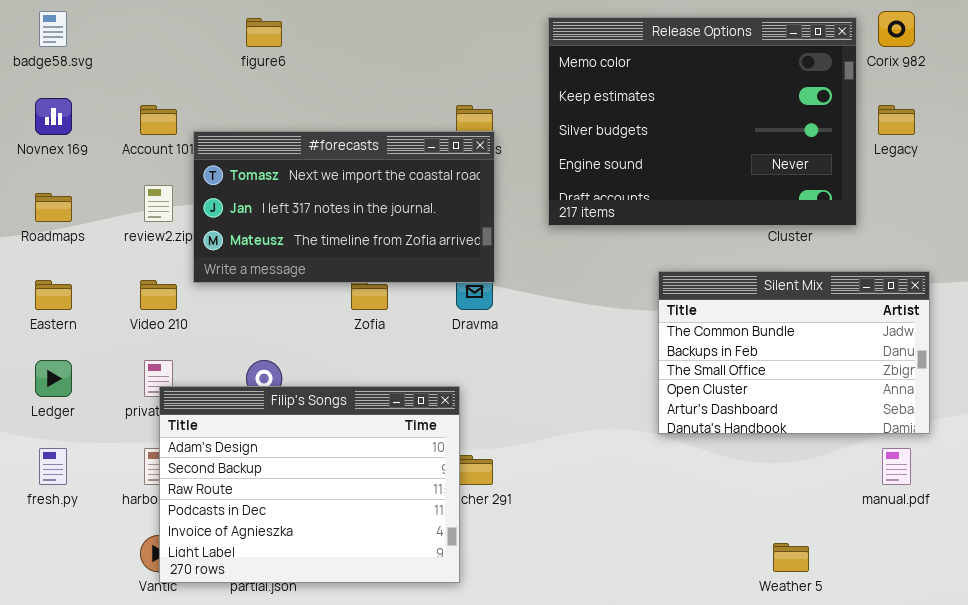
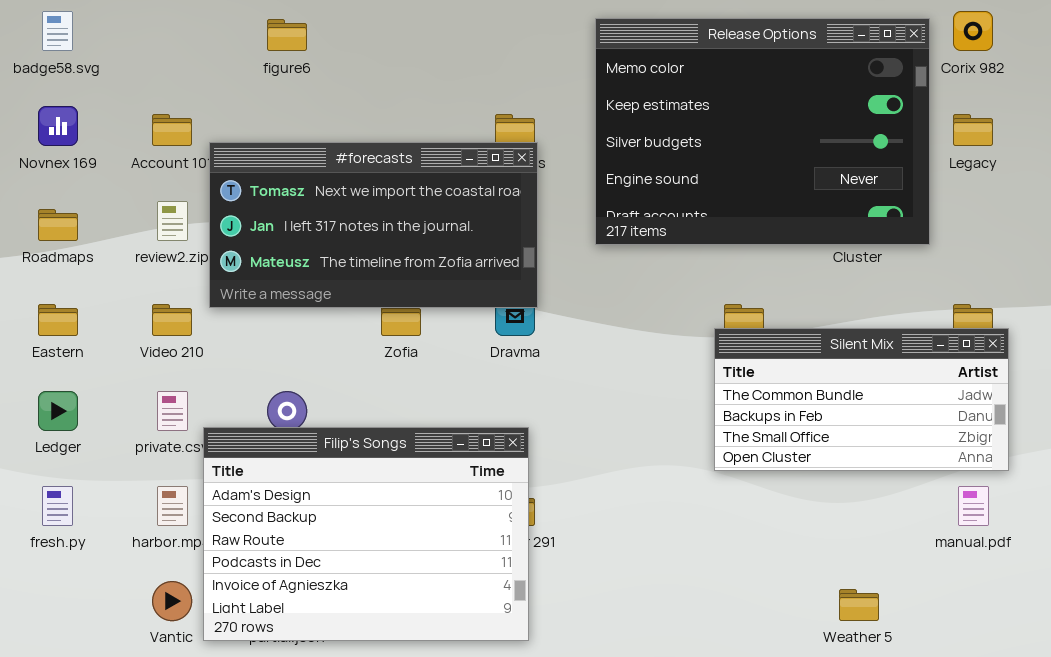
Silent Mix: [658,271,930,434] -> [714,328,1009,471], resized
Filip's Songs: [159,386,460,583] -> [203,427,529,641], moved

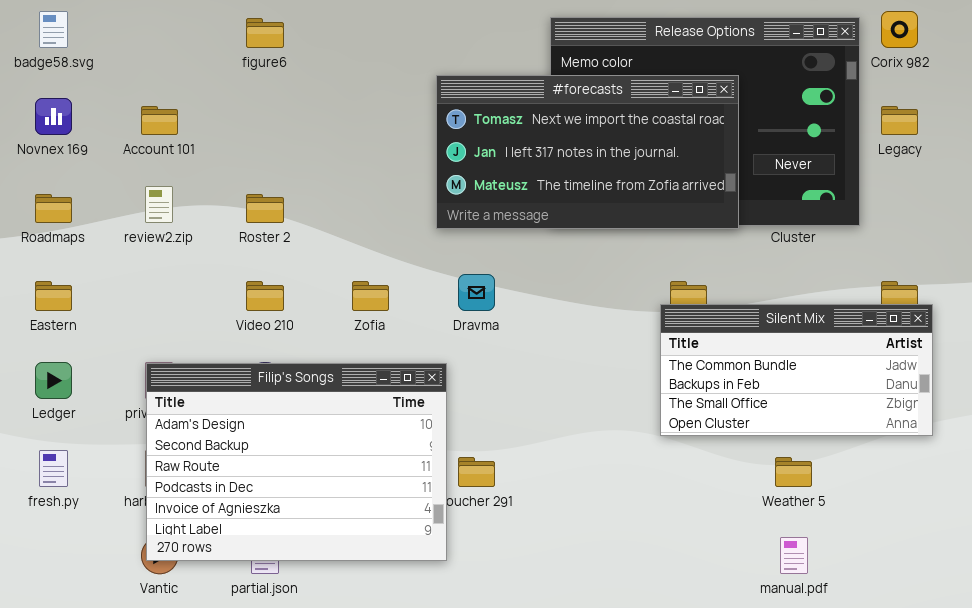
#forecasts: [209,142,538,308] -> [436,75,739,229], moved
Video 210: [152,304,192,336] -> [246,281,284,311], moved
Filip's Songs: [203,427,529,641] -> [146,363,447,561], moved
manual.pdf: [958,486,989,526] -> [780,537,808,574], moved
Weather 5: [839,589,879,621] -> [775,457,812,487], moved

